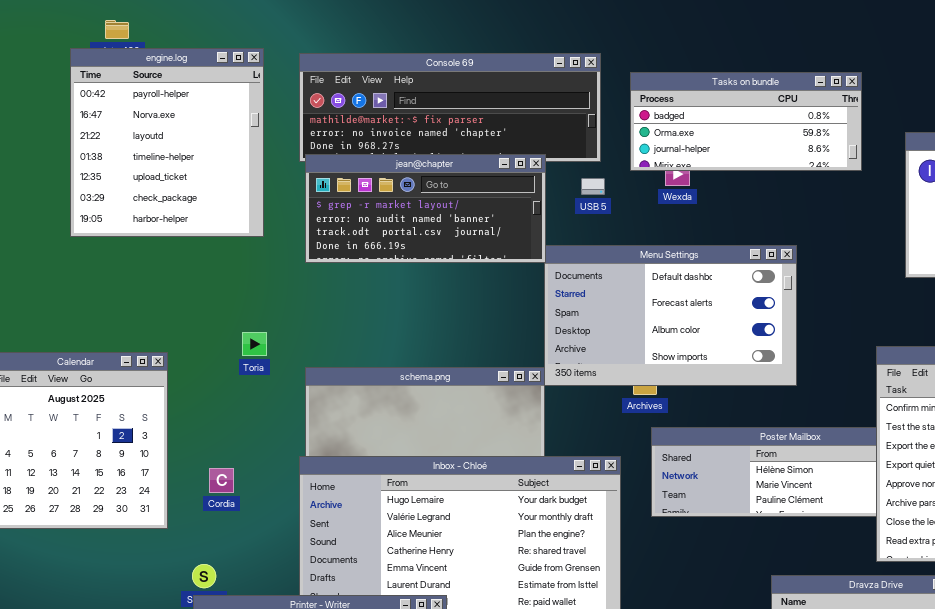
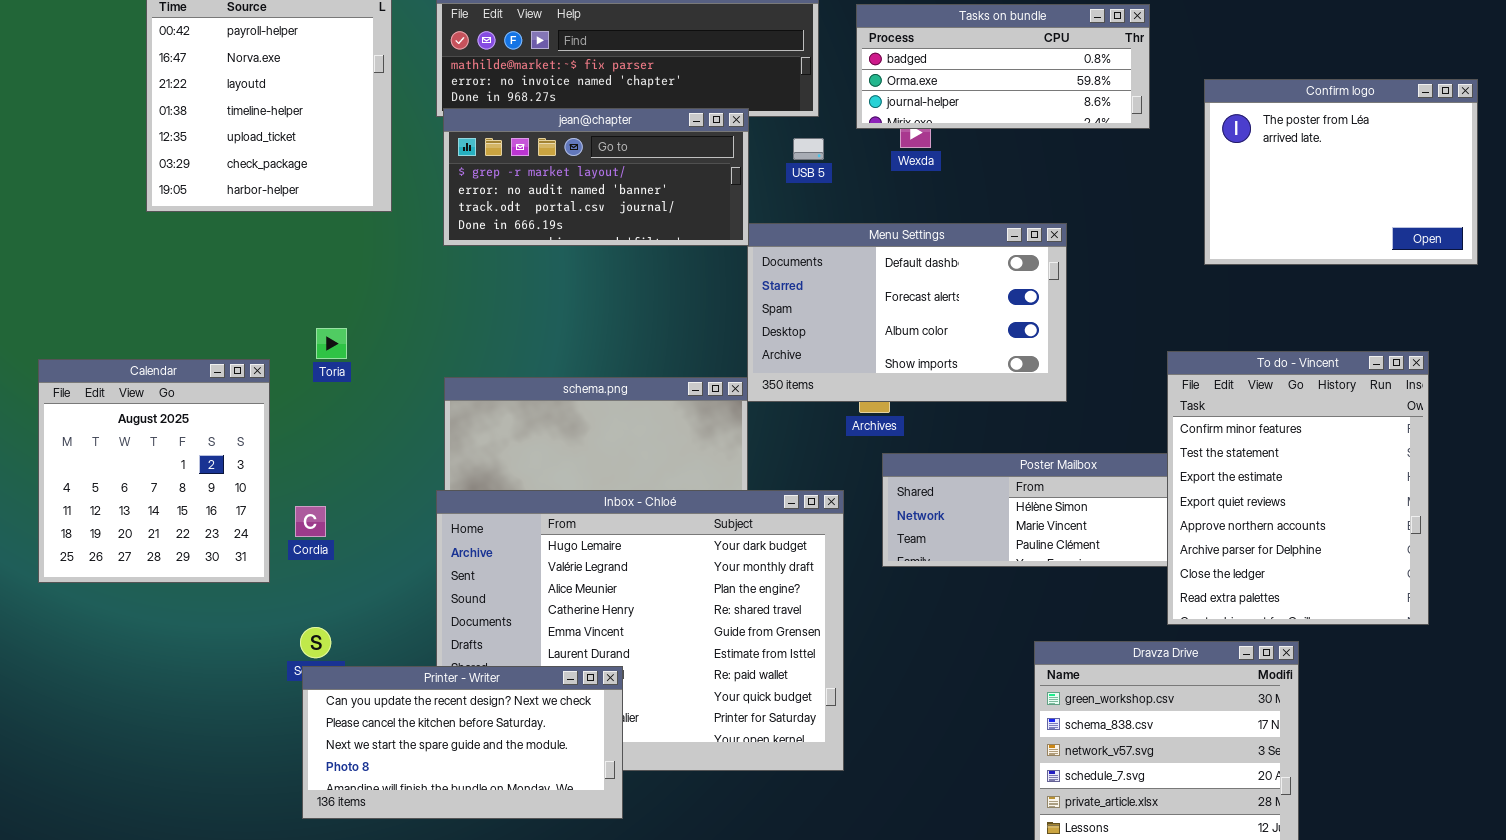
Toria: [242,332,267,356] -> [316,328,347,359], moved
Cordia: [209,468,234,493] -> [295,506,326,537], moved

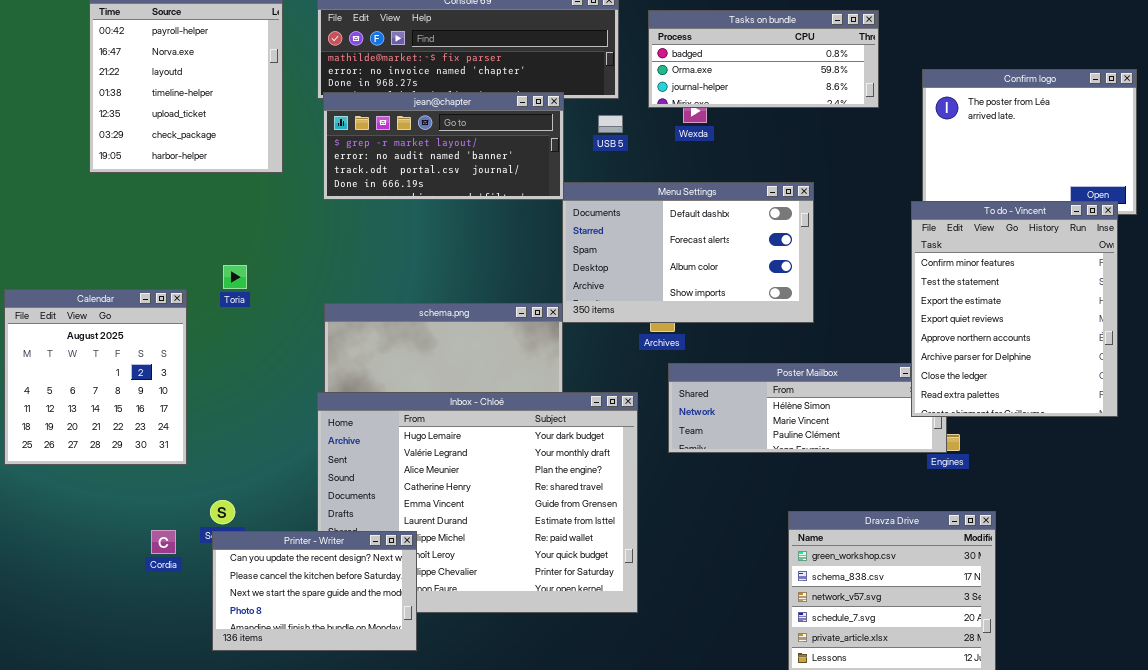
To do - Vincent: [1167,351,1429,625] -> [911,201,1118,417], moved
Cordia: [295,506,326,537] -> [151,530,176,554], moved
Printer - Writer: [302,666,623,819] -> [212,531,417,651], resized

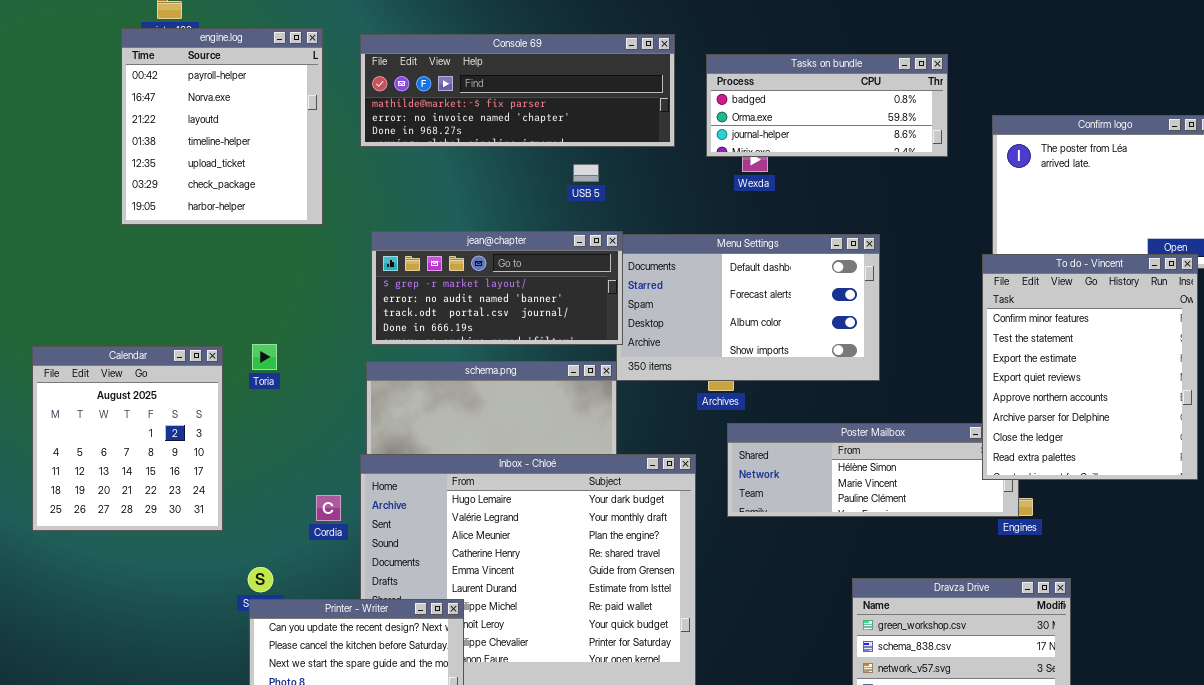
jean@chapter: [323,92,564,200] -> [371,231,623,345], moved
USB 5: [598,115,623,133] -> [573,164,599,182], moved
Toria: [223,265,247,289] -> [252,344,277,370], moved
Cordia: [151,530,176,554] -> [316,495,341,521], moved

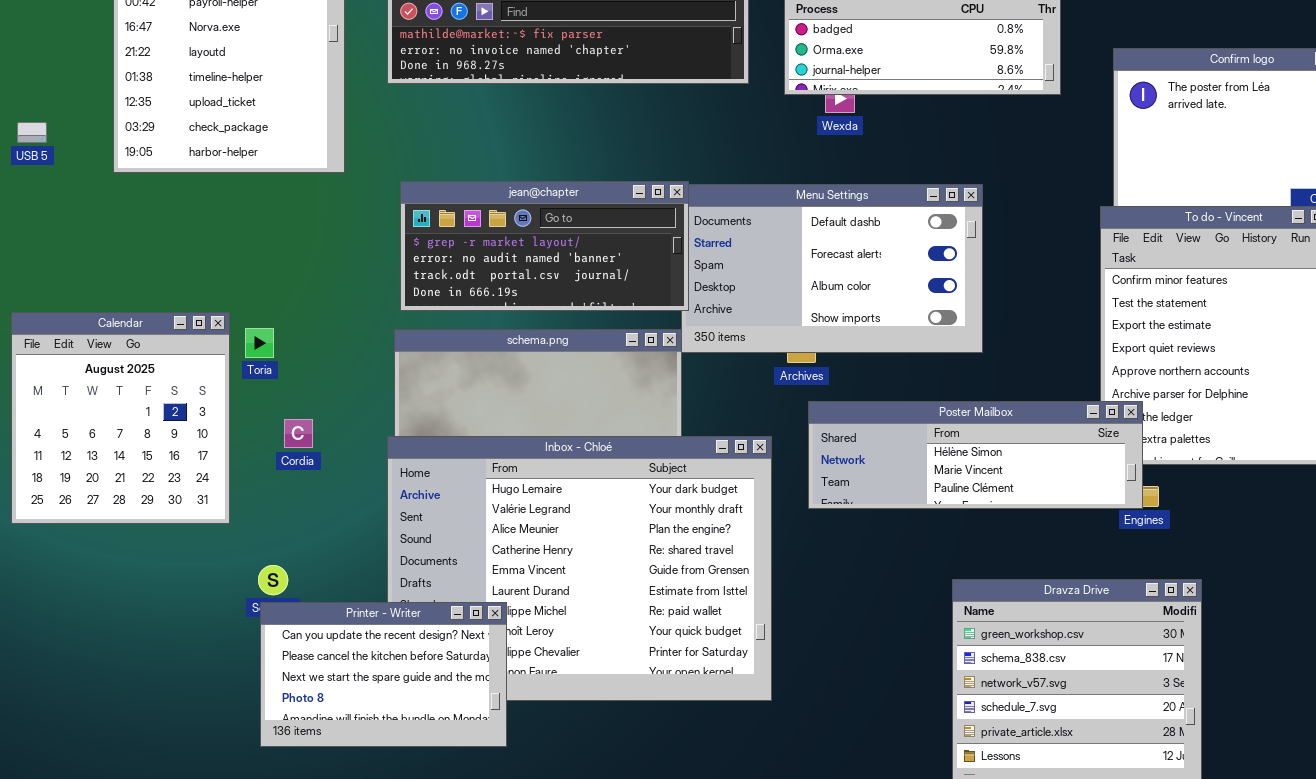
USB 5: [573,164,599,182] -> [17,122,47,143], moved
Toria: [252,344,277,370] -> [245,328,274,358], moved
Poster Mailbox: [727,423,1019,517] -> [808,401,1143,509], raised
Cordia: [316,495,341,521] -> [284,419,313,448], moved

